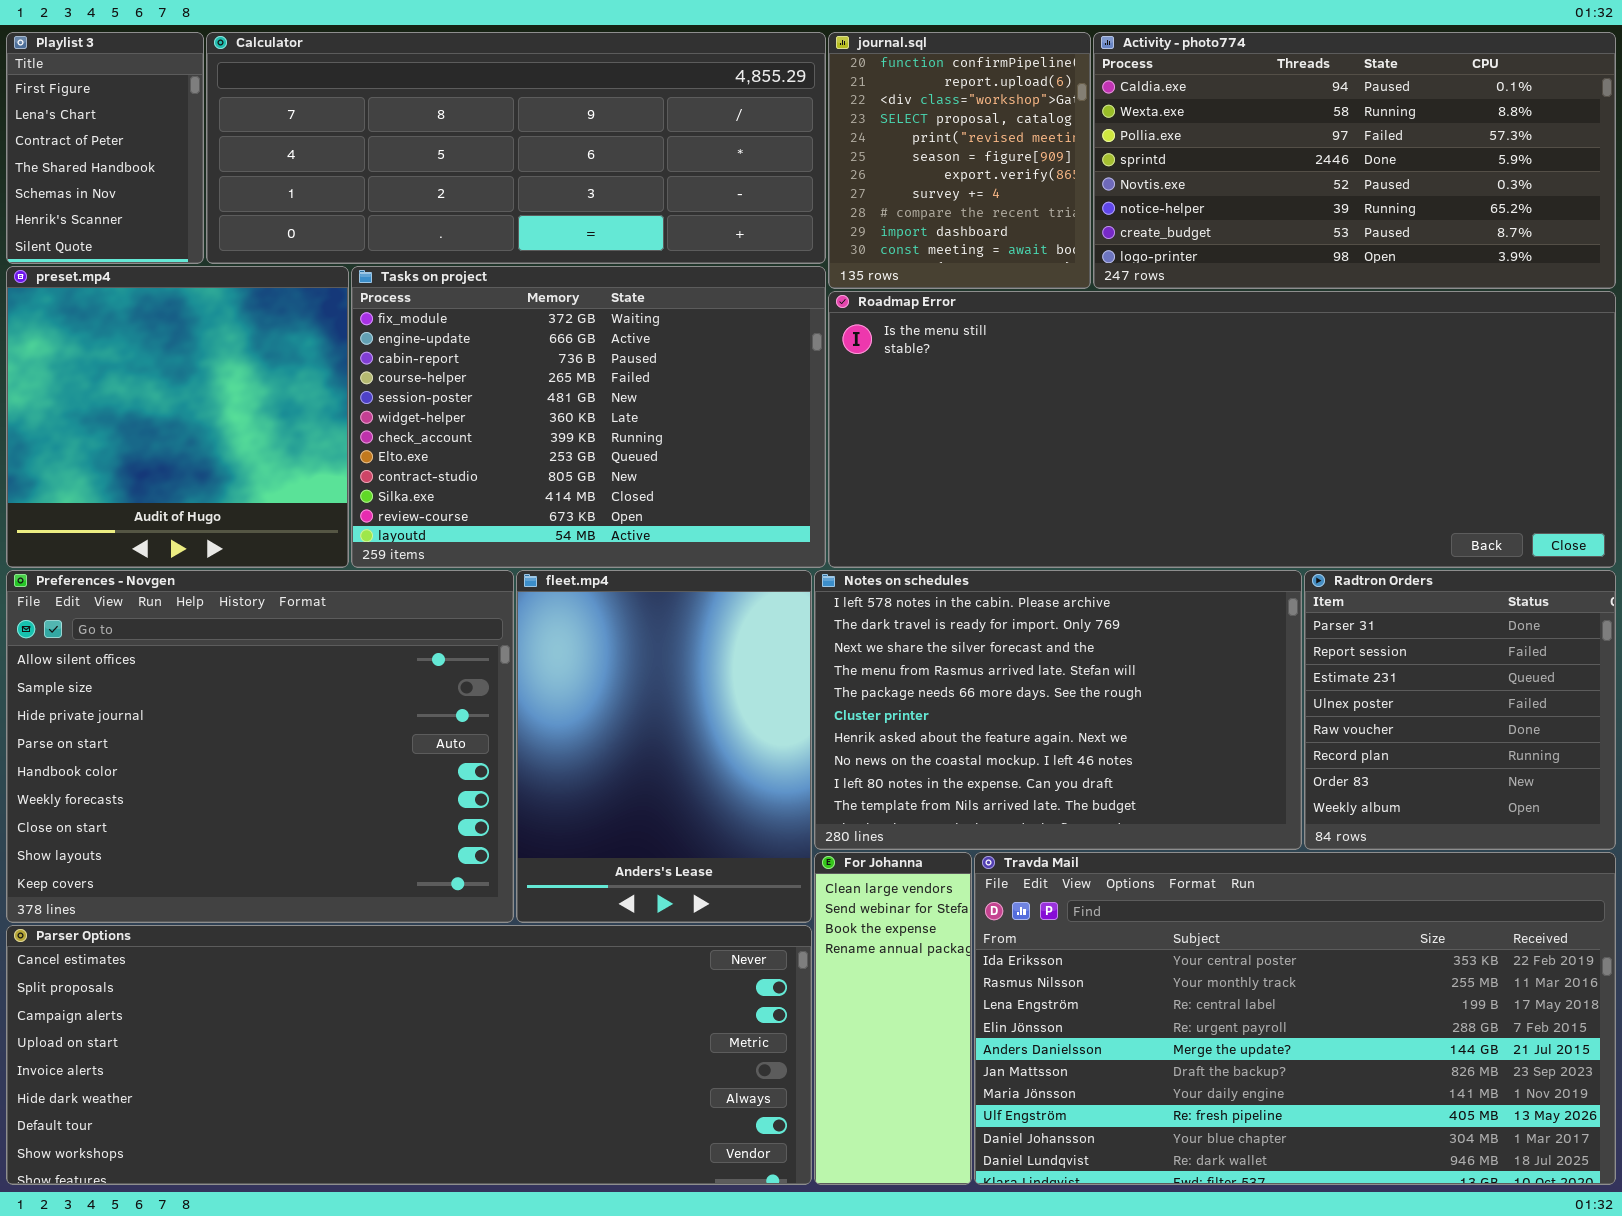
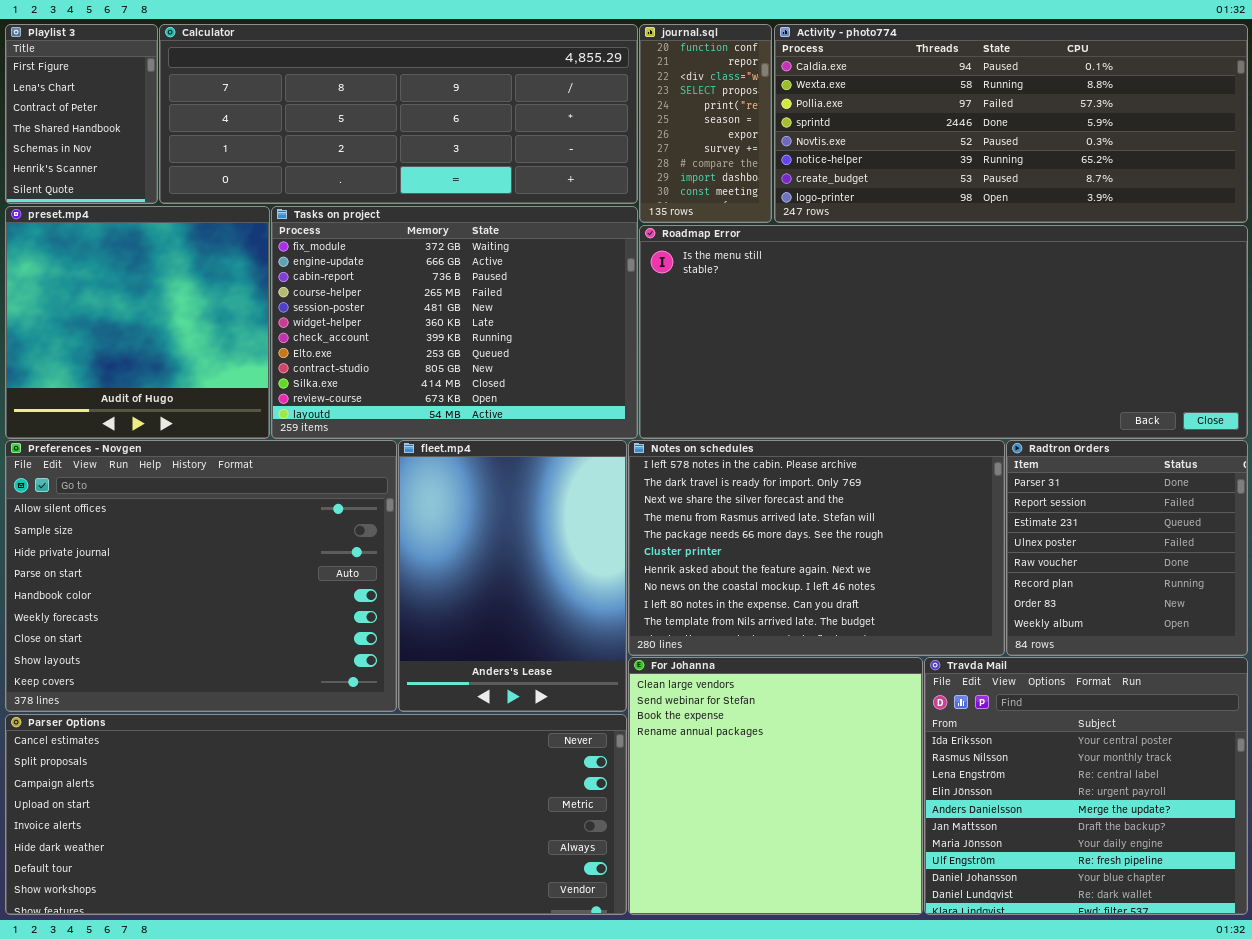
journal.sql: [828,32,1091,289] -> [639,24,772,223], resized
Activity - photo774: [1093,32,1616,289] -> [774,24,1248,223], resized
For Johanna: [814,852,972,1185] -> [628,657,923,915], resized
Travda Mail: [974,852,1616,1185] -> [924,657,1248,915], resized

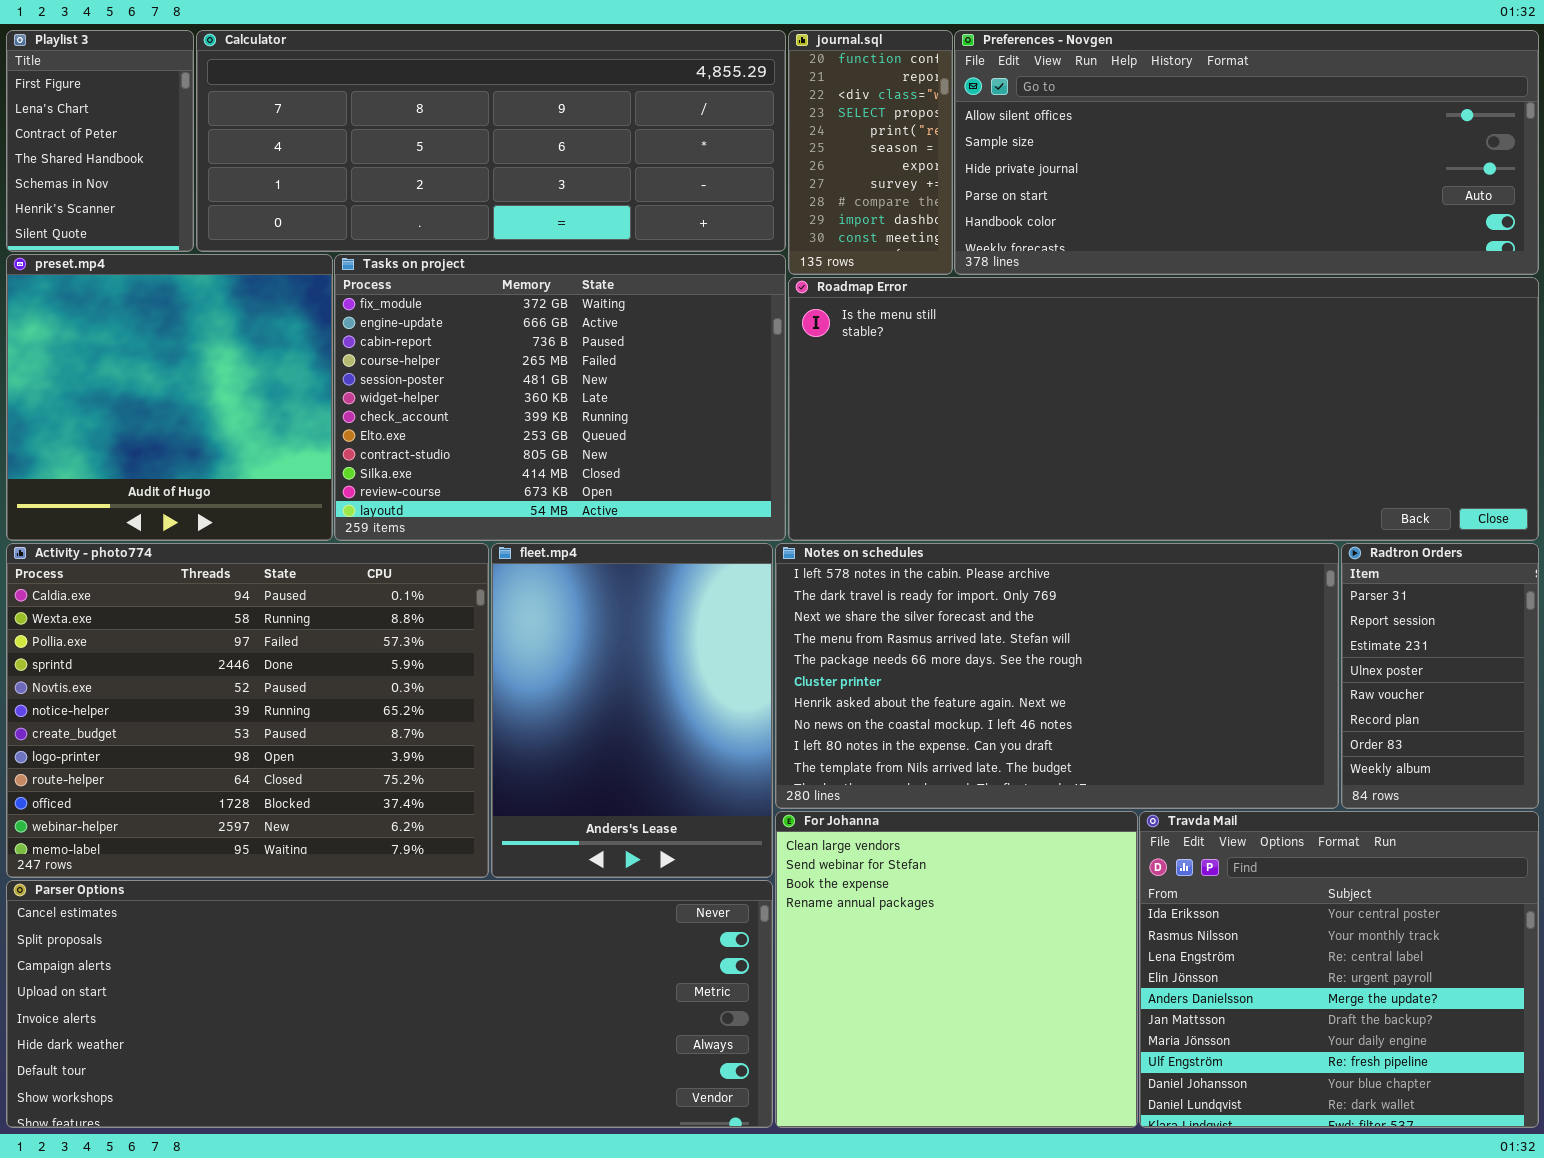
Activity - photo774: [774,24,1248,223] -> [6,543,489,878], moved, resized
Preferences - Novgen: [5,440,397,712] -> [954,30,1539,275], moved, resized
Notes on schedules: [628,440,1005,656] -> [775,543,1339,809], resized
Radtron Orders: [1006,440,1248,656] -> [1341,543,1539,809], resized

